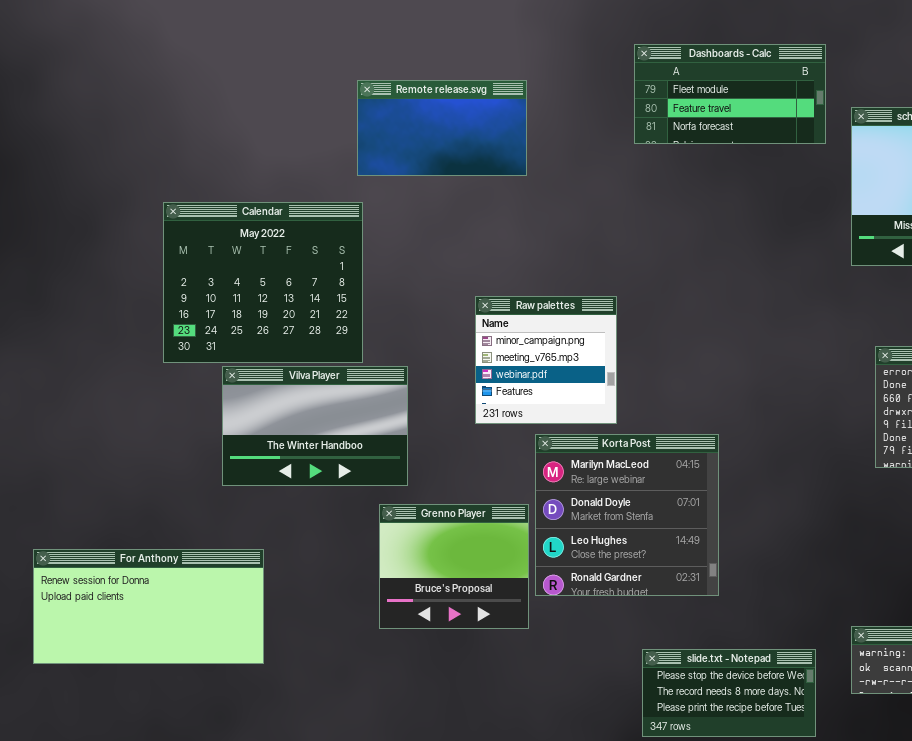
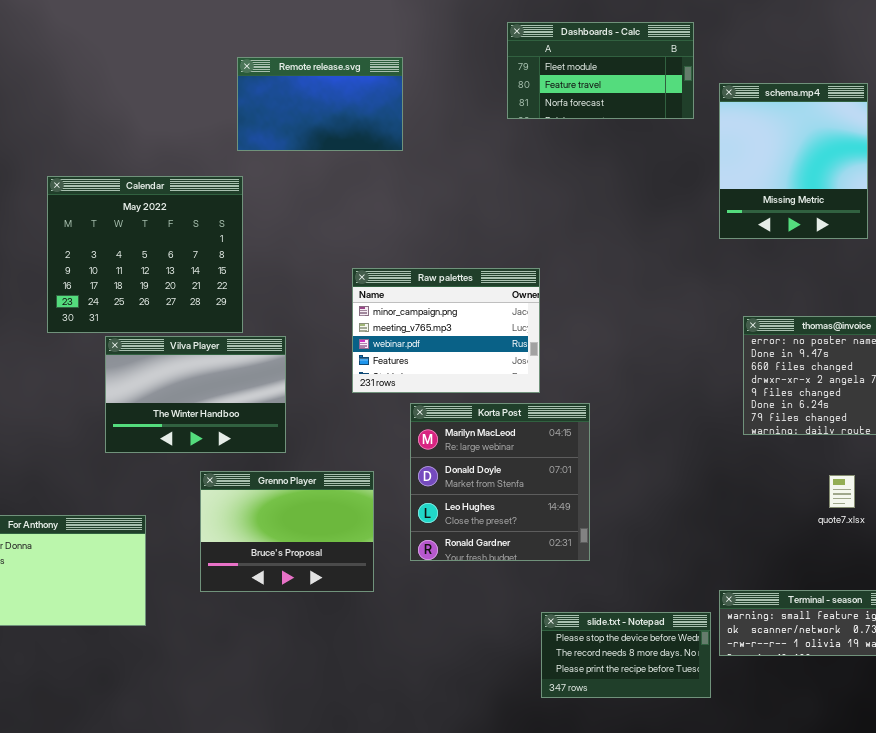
Raw palettes: [475,296,617,424] -> [352,268,540,393], resized
Grenno Player: [379,504,529,629] -> [200,471,374,592], moved, resized
slide.txt - Notepad: [642,649,816,737] -> [541,612,711,698], moved

